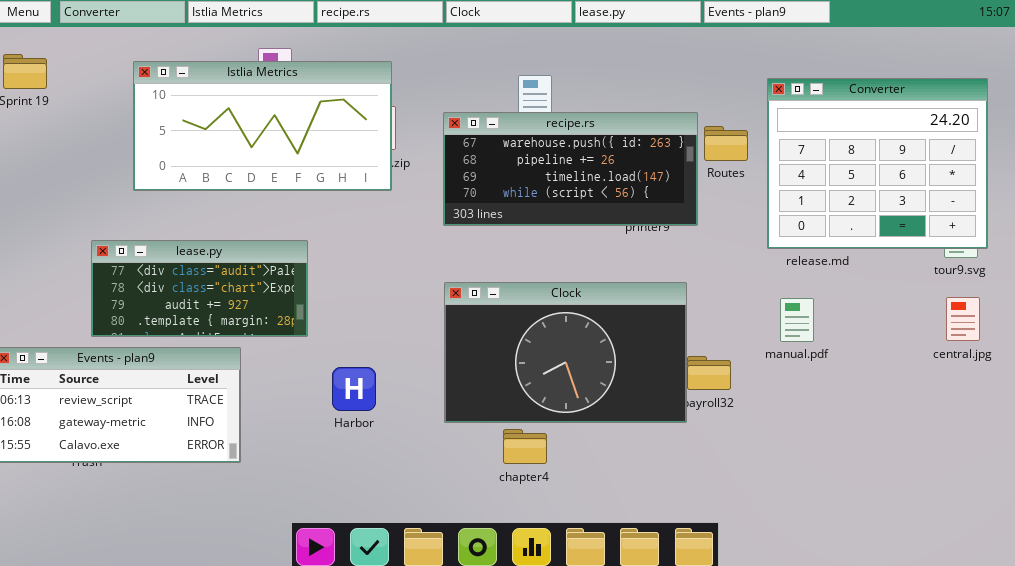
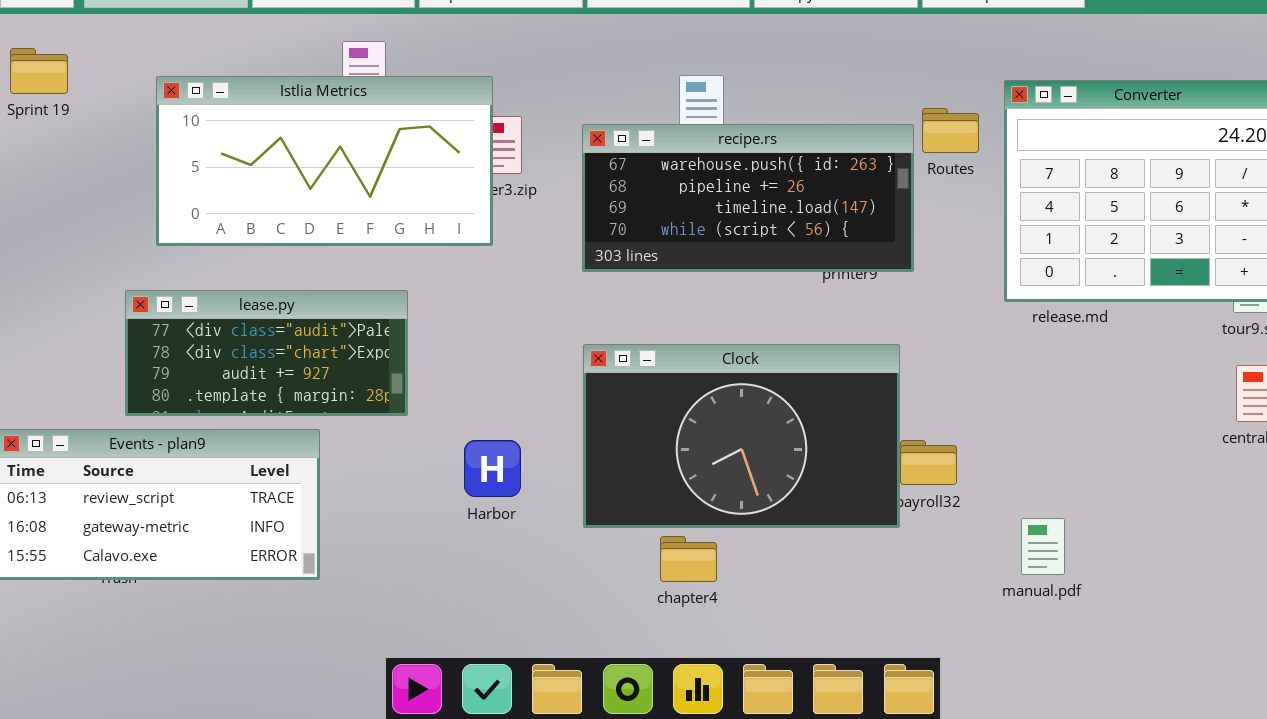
Istlia Metrics: [133,61,392,191] -> [156,76,493,246], moved
Routes: [704,126,748,161] -> [922,108,979,153], moved
manual.pdf: [780,298,814,342] -> [1021,518,1065,575], moved
Harbor: [332,367,376,411] -> [464,440,521,497], moved

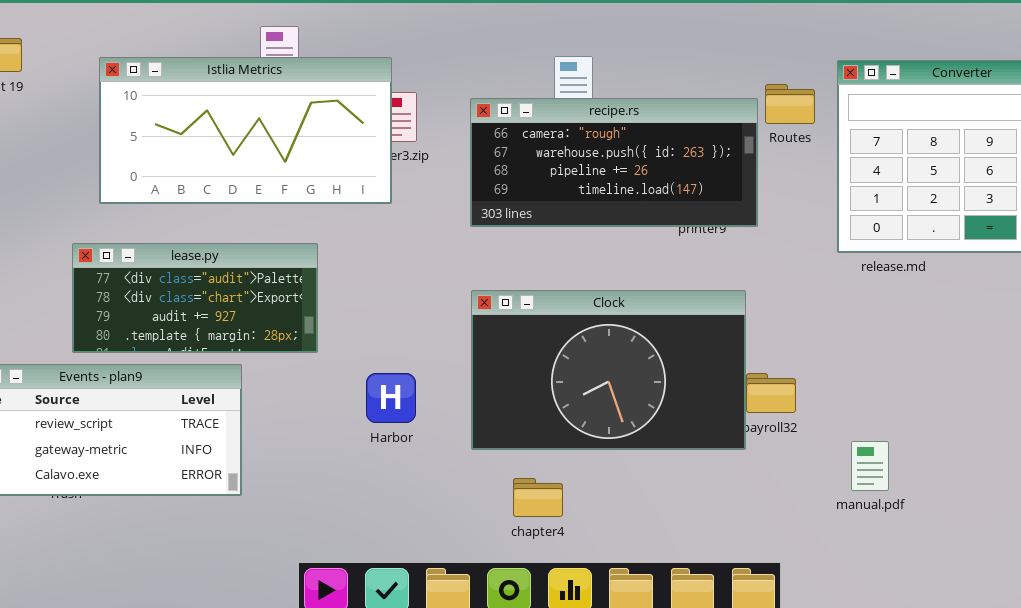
recipe.rs: [582,124,914,272] -> [470,98,758,227], scrolled up 1 row
chapter4: [660,536,717,582] -> [513,478,563,517], moved

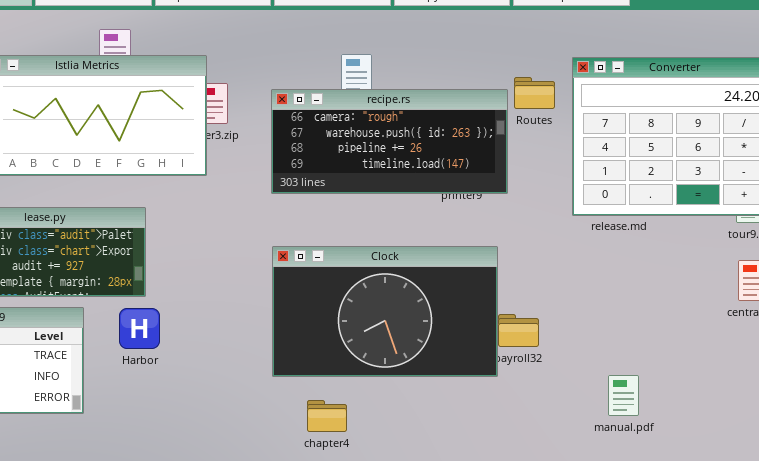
Harbor: [366,373,416,423] -> [119,308,160,349], moved
manual.pdf: [851,441,889,491] -> [608,375,639,416], moved

